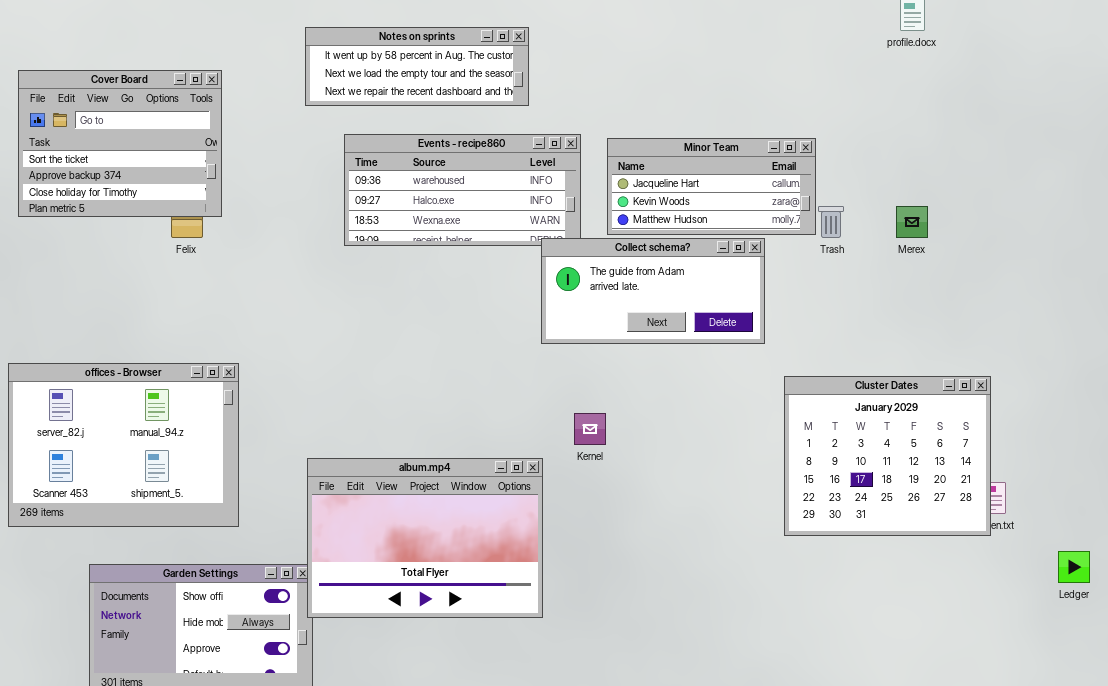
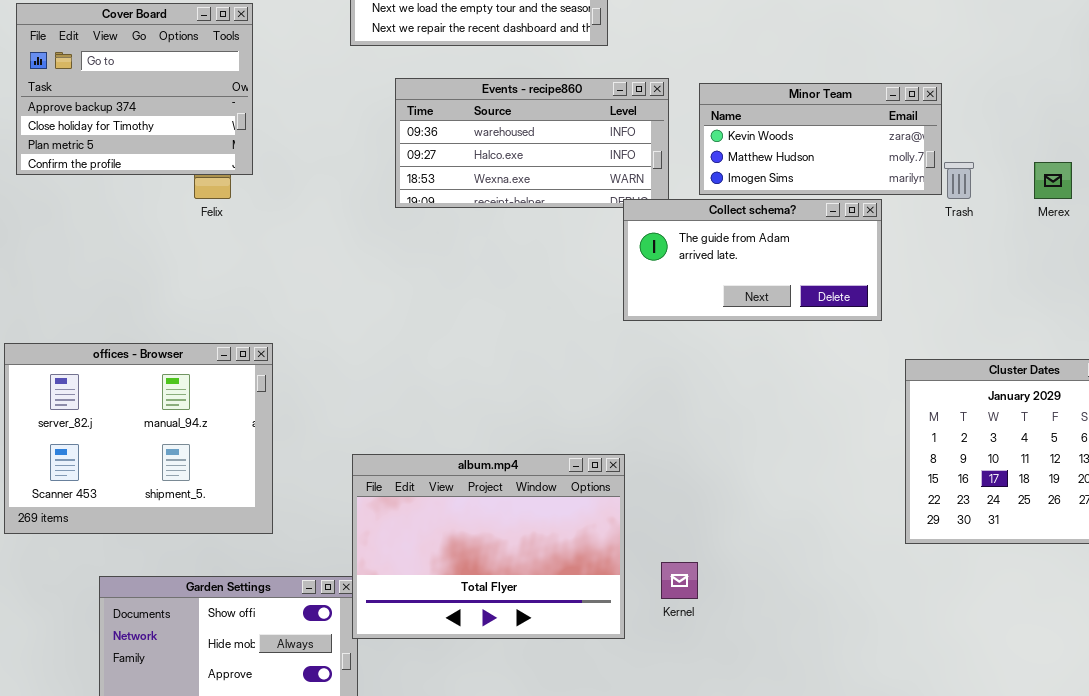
Cover Board: [18,70,222,217] -> [16,3,253,175], scrolled down 1 row
Minor Team: [607,138,816,235] -> [699,83,942,195], scrolled down 1 row
Kernel: [574,413,606,445] -> [661,562,698,599], moved

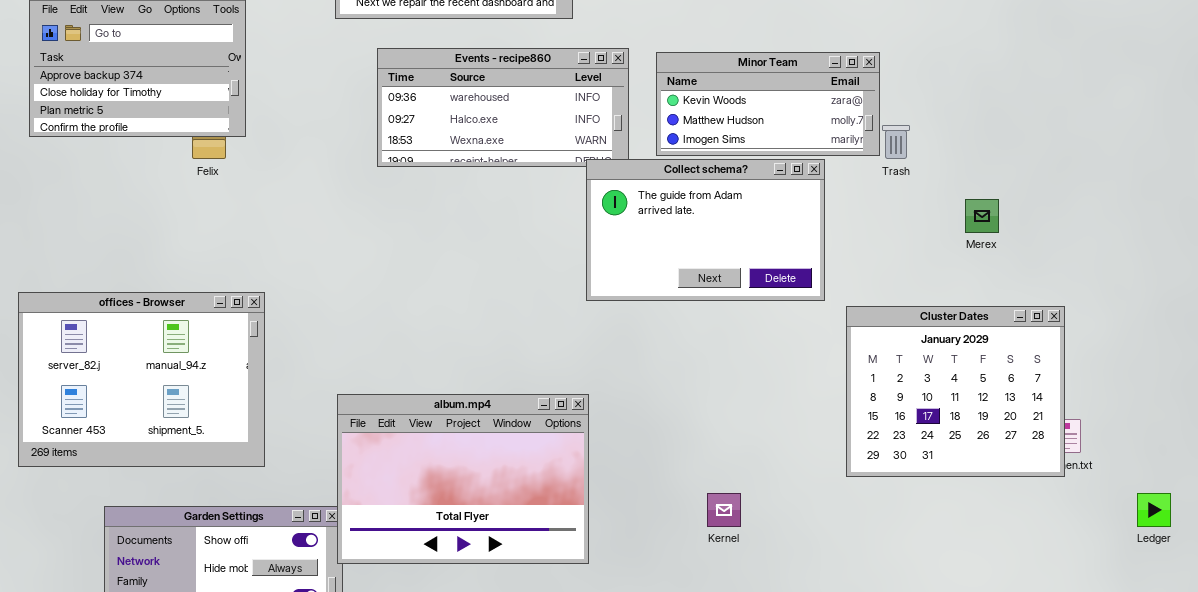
Merex: [1034,162,1072,199] -> [965,199,999,233], moved
Collect schema?: [623,199,882,321] -> [586,159,825,301], resized
Kernel: [661,562,698,599] -> [707,493,741,527], moved

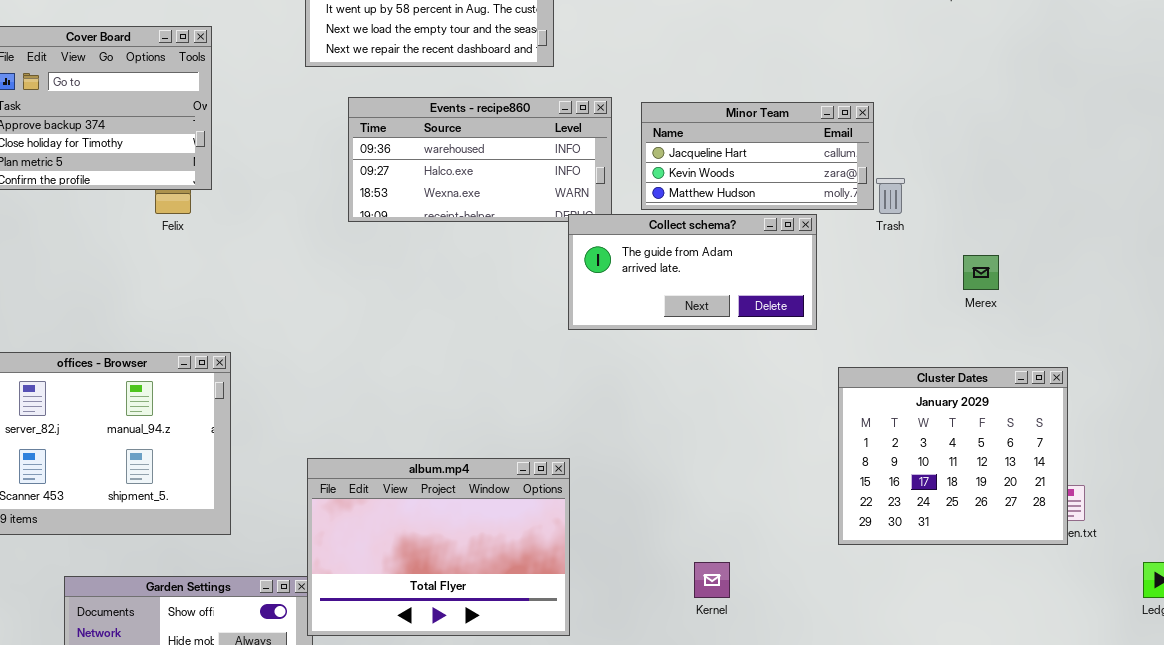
Minor Team: [656,52,880,156] -> [641,102,874,210], scrolled up 1 row
Collect schema?: [586,159,825,301] -> [568,214,817,330], resized

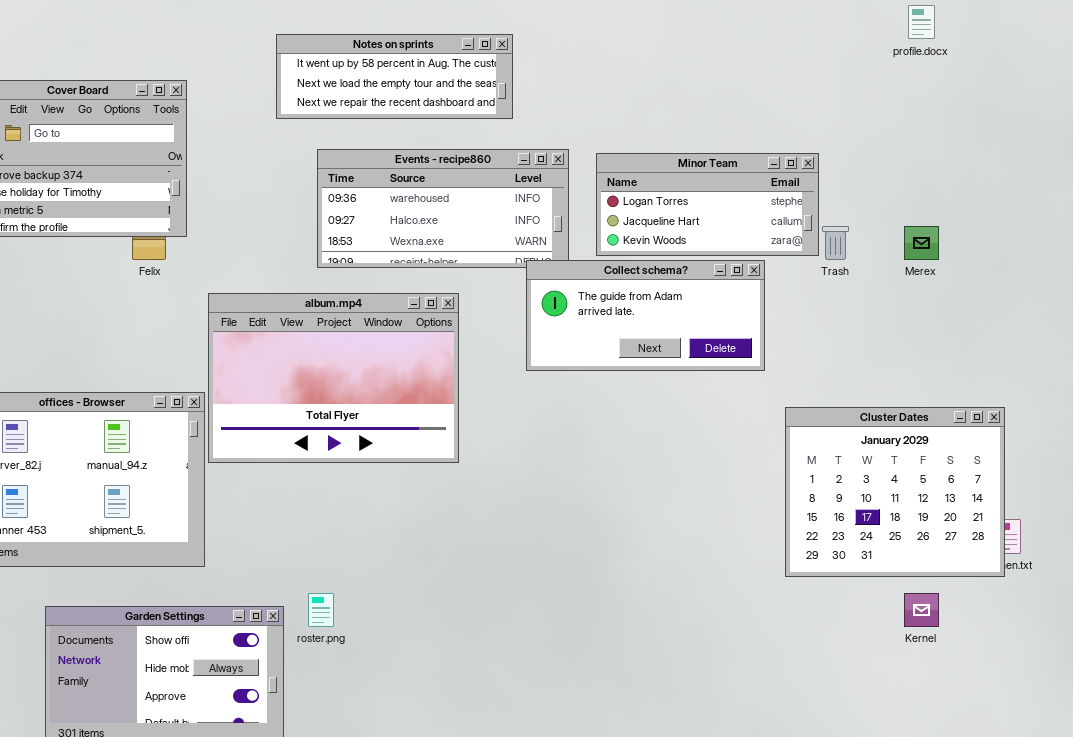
Minor Team: [641,102,874,210] -> [596,153,819,256], scrolled up 1 row
Merex: [963,255,999,290] -> [904,226,939,260], moved
album.mp4: [307,458,570,636] -> [208,293,459,463], moved
Kernel: [694,562,730,598] -> [904,593,939,627], moved

